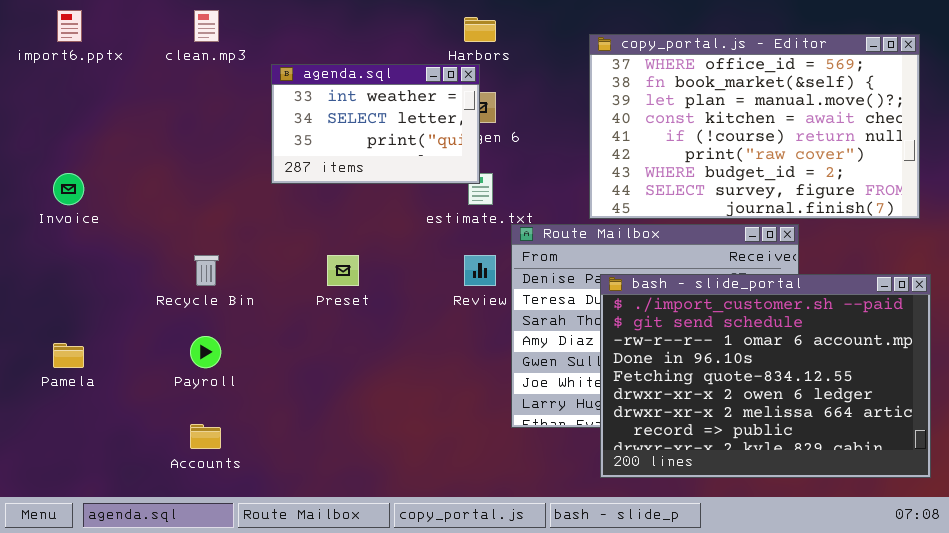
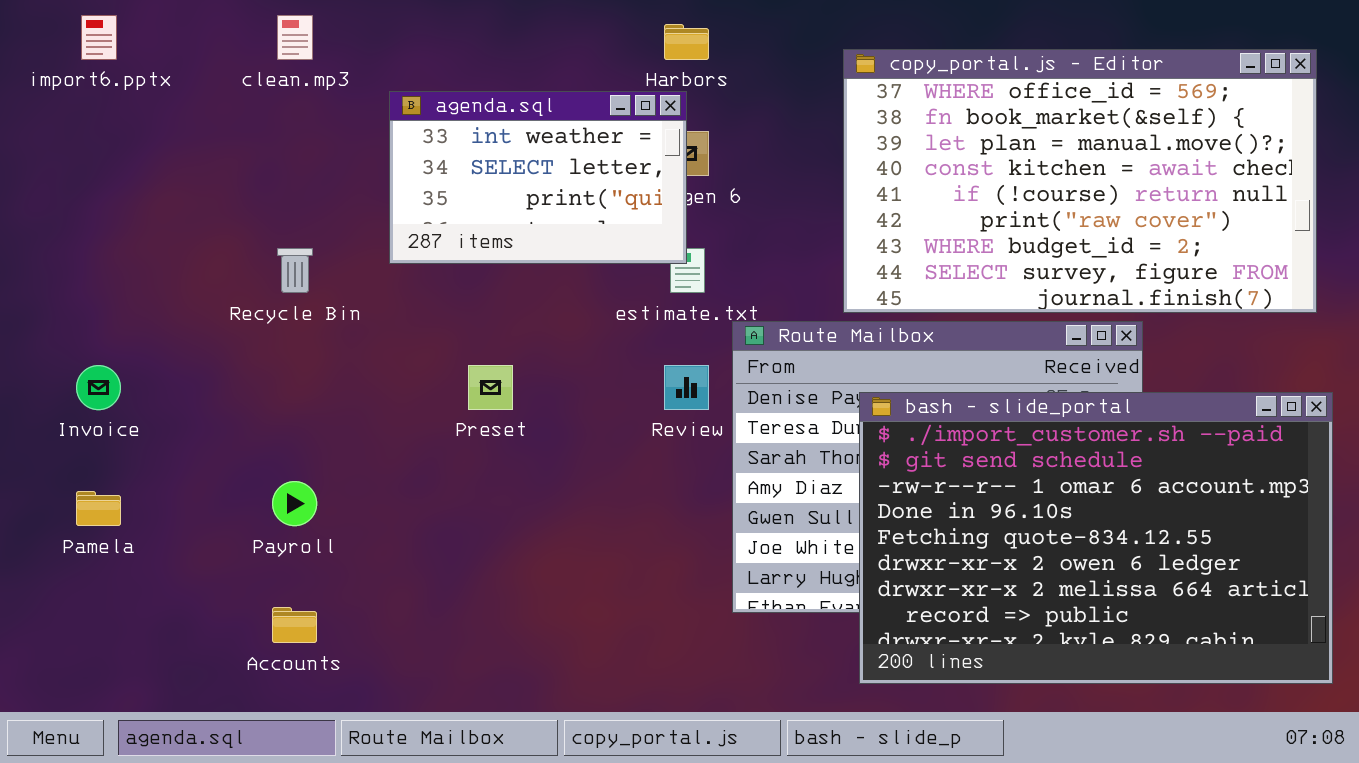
Invoice: [53,173,84,205] -> [76,365,121,410], moved
Recycle Bin: [194,255,219,286] -> [277,248,313,293], moved

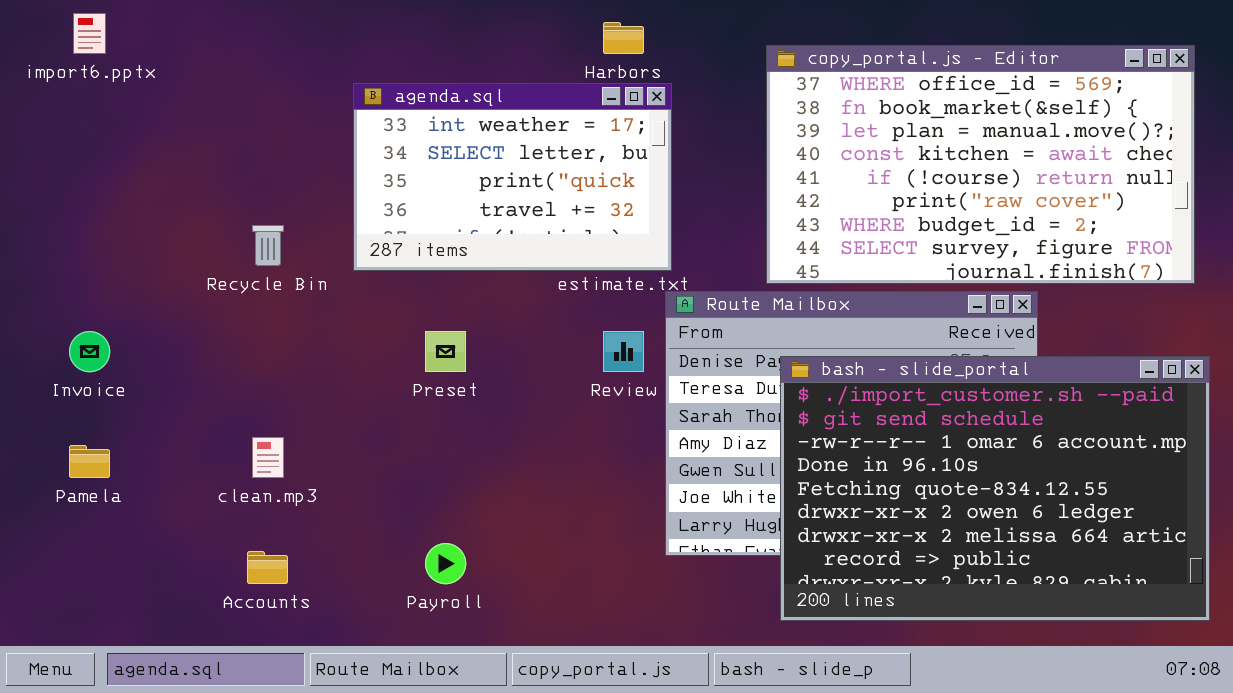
clean.mp3: [277,15,313,60] -> [252,437,284,478], moved
agenda.sql: [389,91,687,264] -> [353,83,672,271], resized
Payroll: [272,481,317,526] -> [425,543,466,584], moved

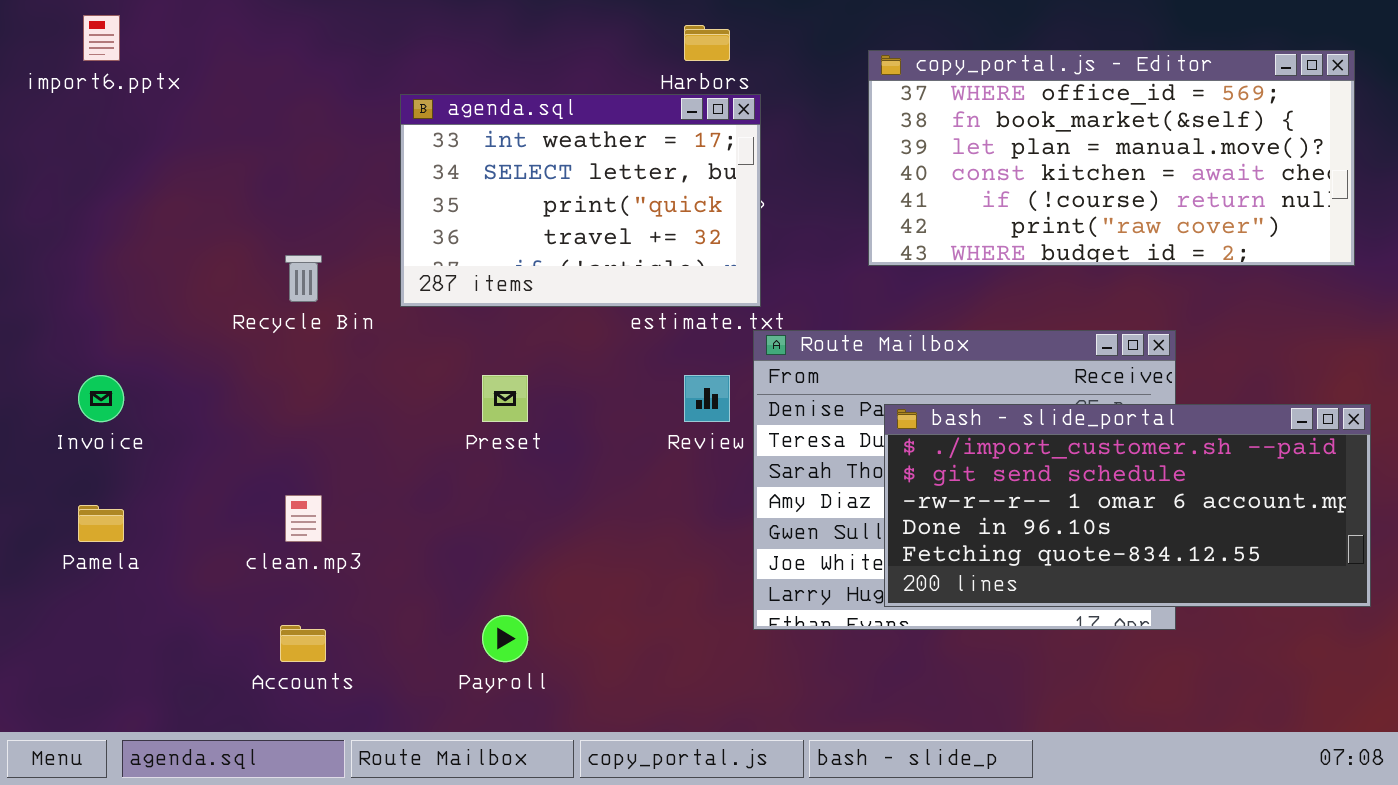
copy_portal.js - Editor: [766,45,1195,284] -> [868,50,1355,266], resized
bash - slide_portal: [780,356,1210,621] -> [884,404,1371,607], resized

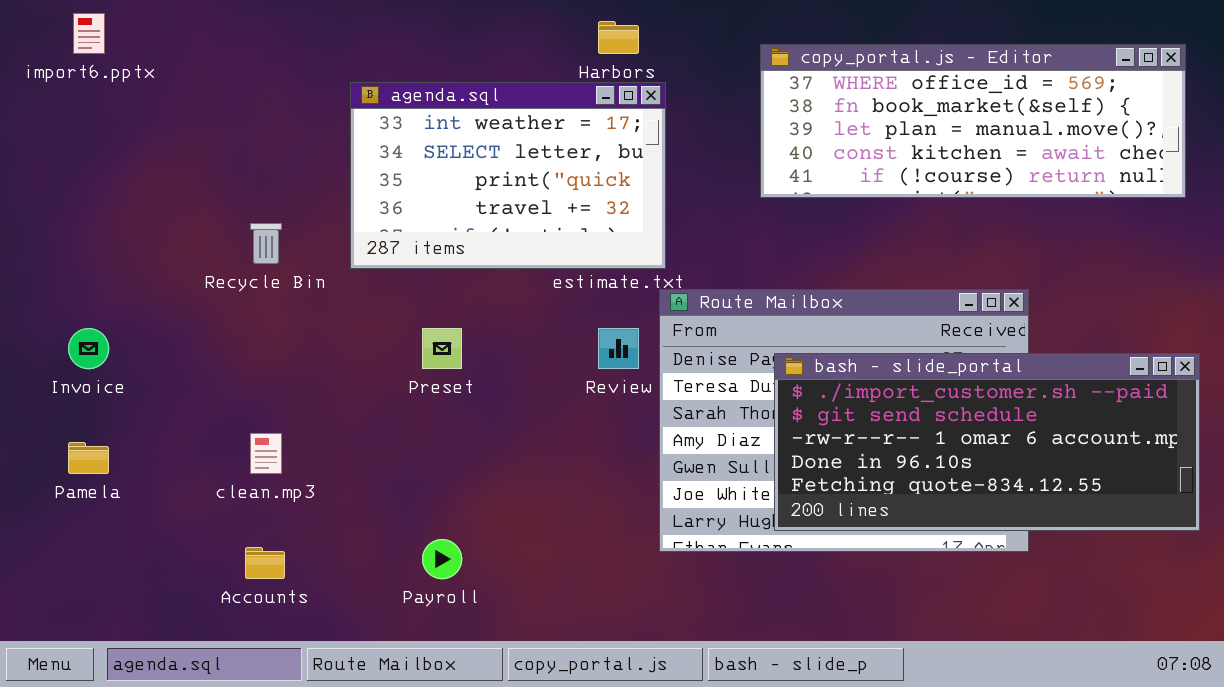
copy_portal.js - Editor: [868,50,1355,266] -> [760,44,1186,198], resized

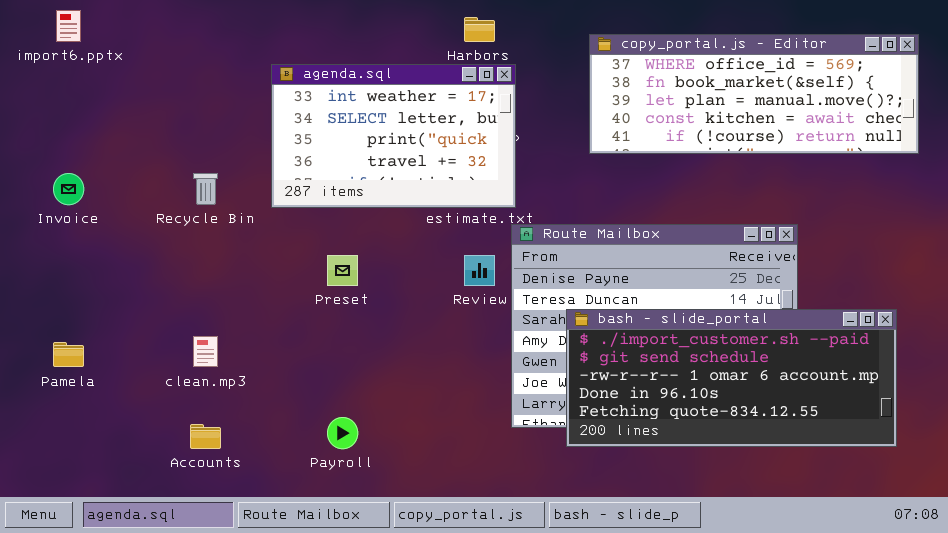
Invoice: [68,328,109,369] -> [53,173,84,205], moved
bash - slide_portal: [774,353,1200,531] -> [566,309,897,447], moved

